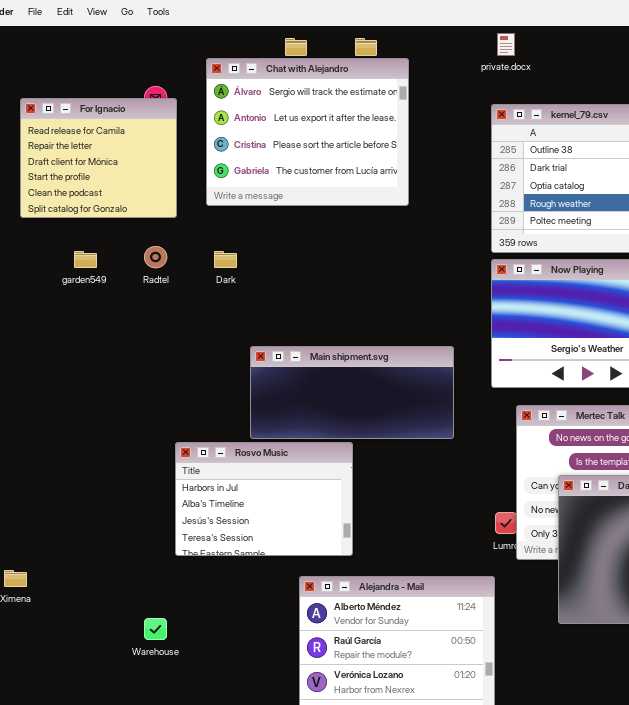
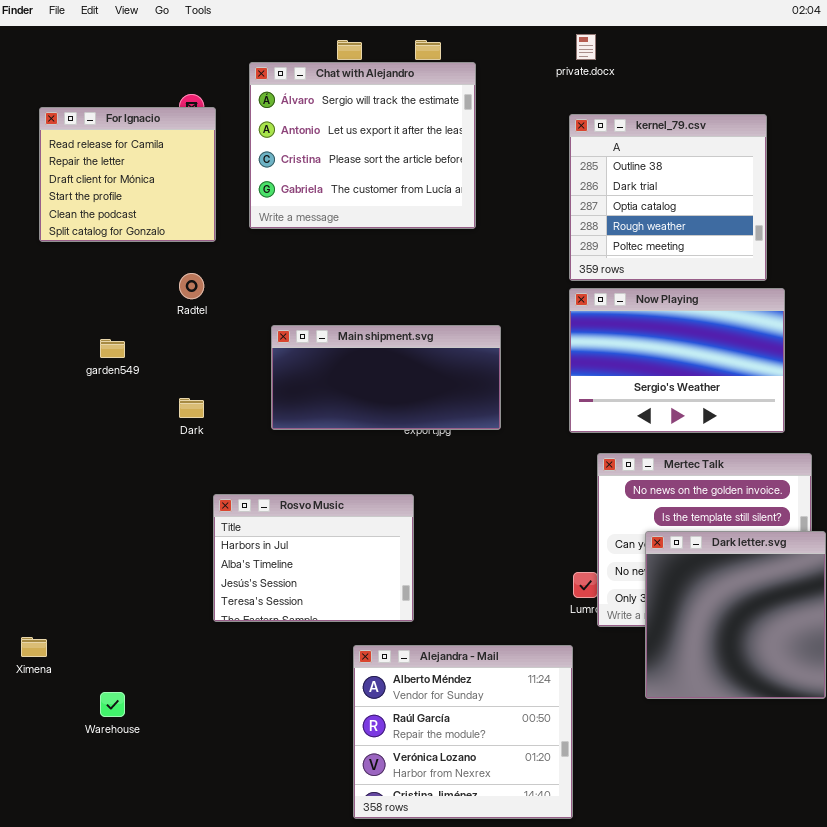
garden549: [74,251,97,268] -> [100,339,125,358], moved
Dark: [214,251,237,268] -> [179,398,204,418], moved
Main shipment.svg: [250,346,454,439] -> [271,325,501,430], moved
Warehouse: [144,618,167,640] -> [100,692,125,717], moved

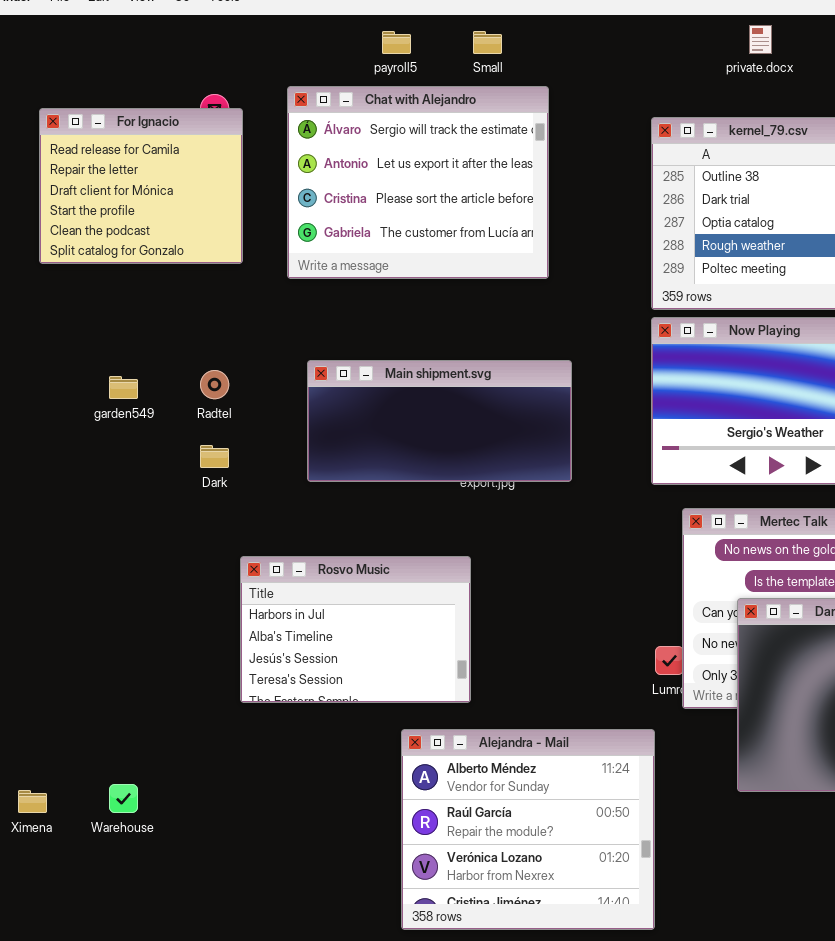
private.docx: [576,34,596,60] -> [749,25,772,54], moved
Chat with Alejandro: [249,62,476,229] -> [287,86,549,279], moved
Radtel: [179,273,204,299] -> [200,370,229,399], moved
Ximena: [21,637,47,657] -> [18,790,47,813], moved

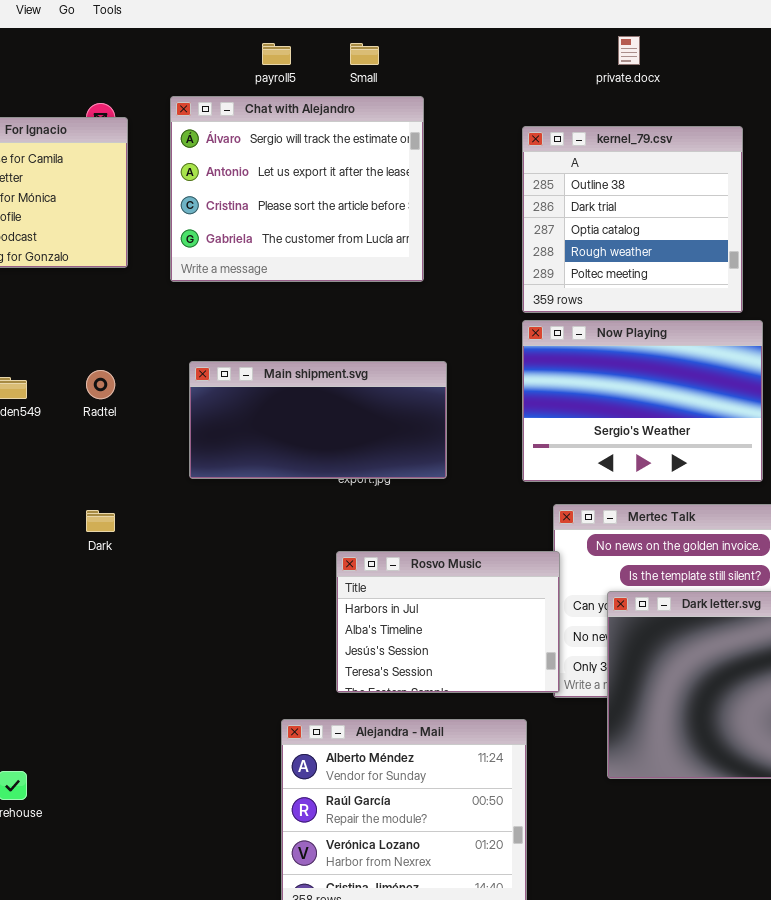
Dark: [200,445,229,468] -> [86,510,115,532], moved
Rosvo Music: [240,556,471,703] -> [336,551,560,693], moved

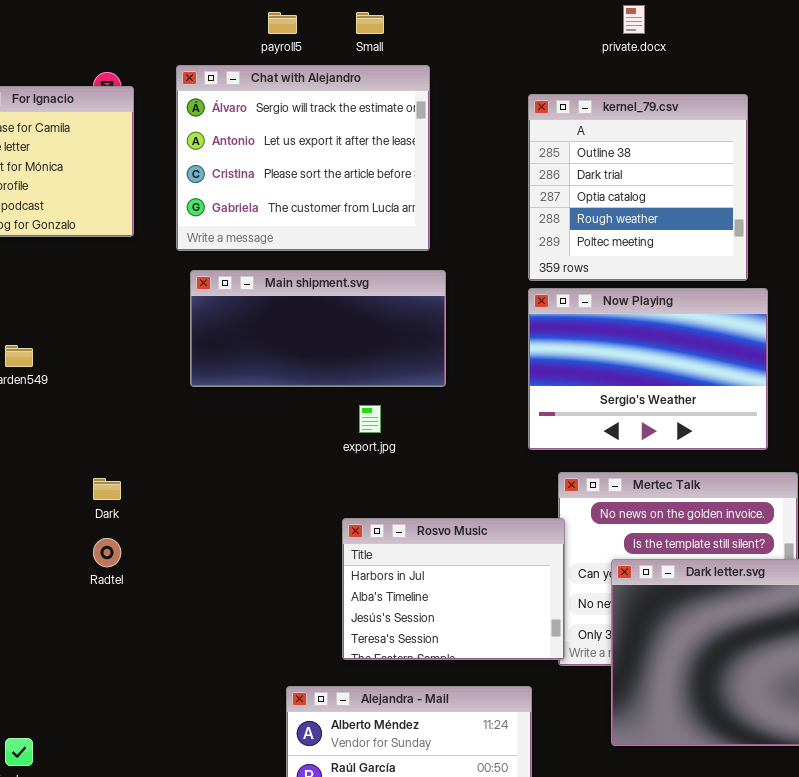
Main shipment.svg: [189,361,447,479] -> [190,270,446,387], moved
Radtel: [86,370,115,399] -> [93,538,121,567], moved

